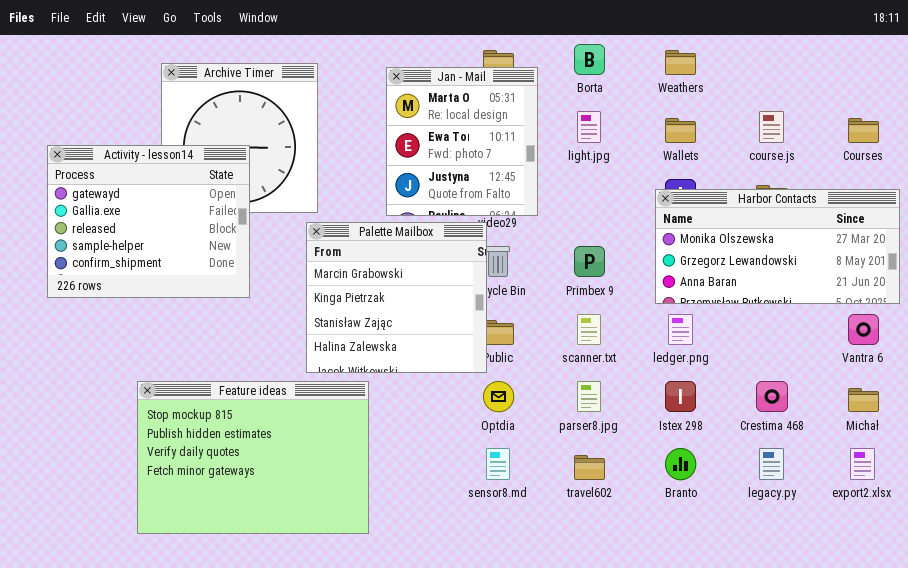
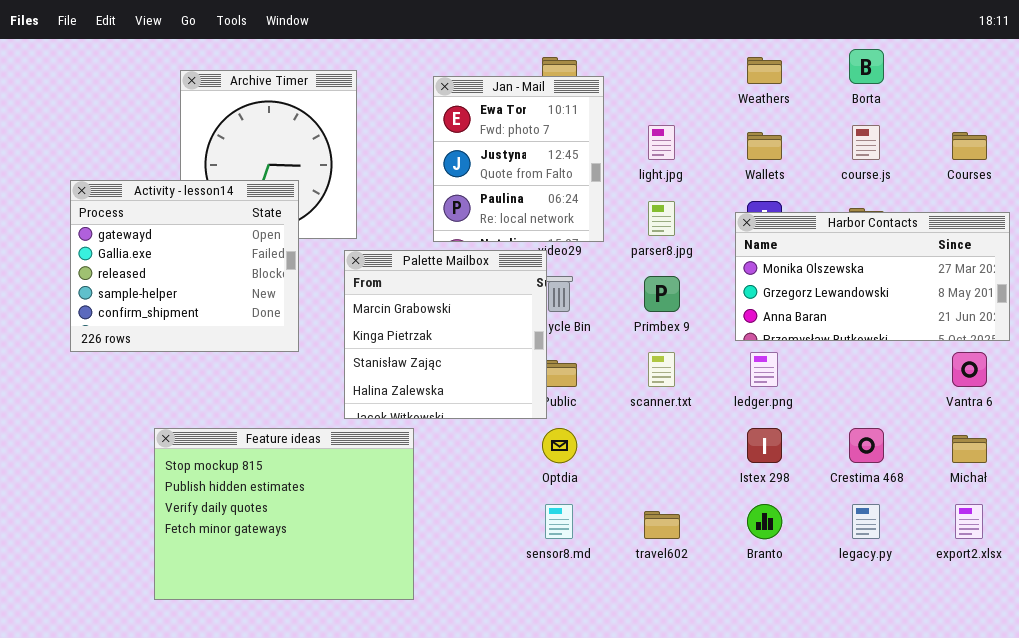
Borta: [574,44,605,75] -> [849,49,884,84], moved
Jan - Mail: [386,67,538,216] -> [433,76,604,242], scrolled down 1 row
Activity - lesson14: [47,145,250,298] -> [70,180,299,352], moved
parser8.jpg: [577,381,601,412] -> [648,201,675,236], moved

